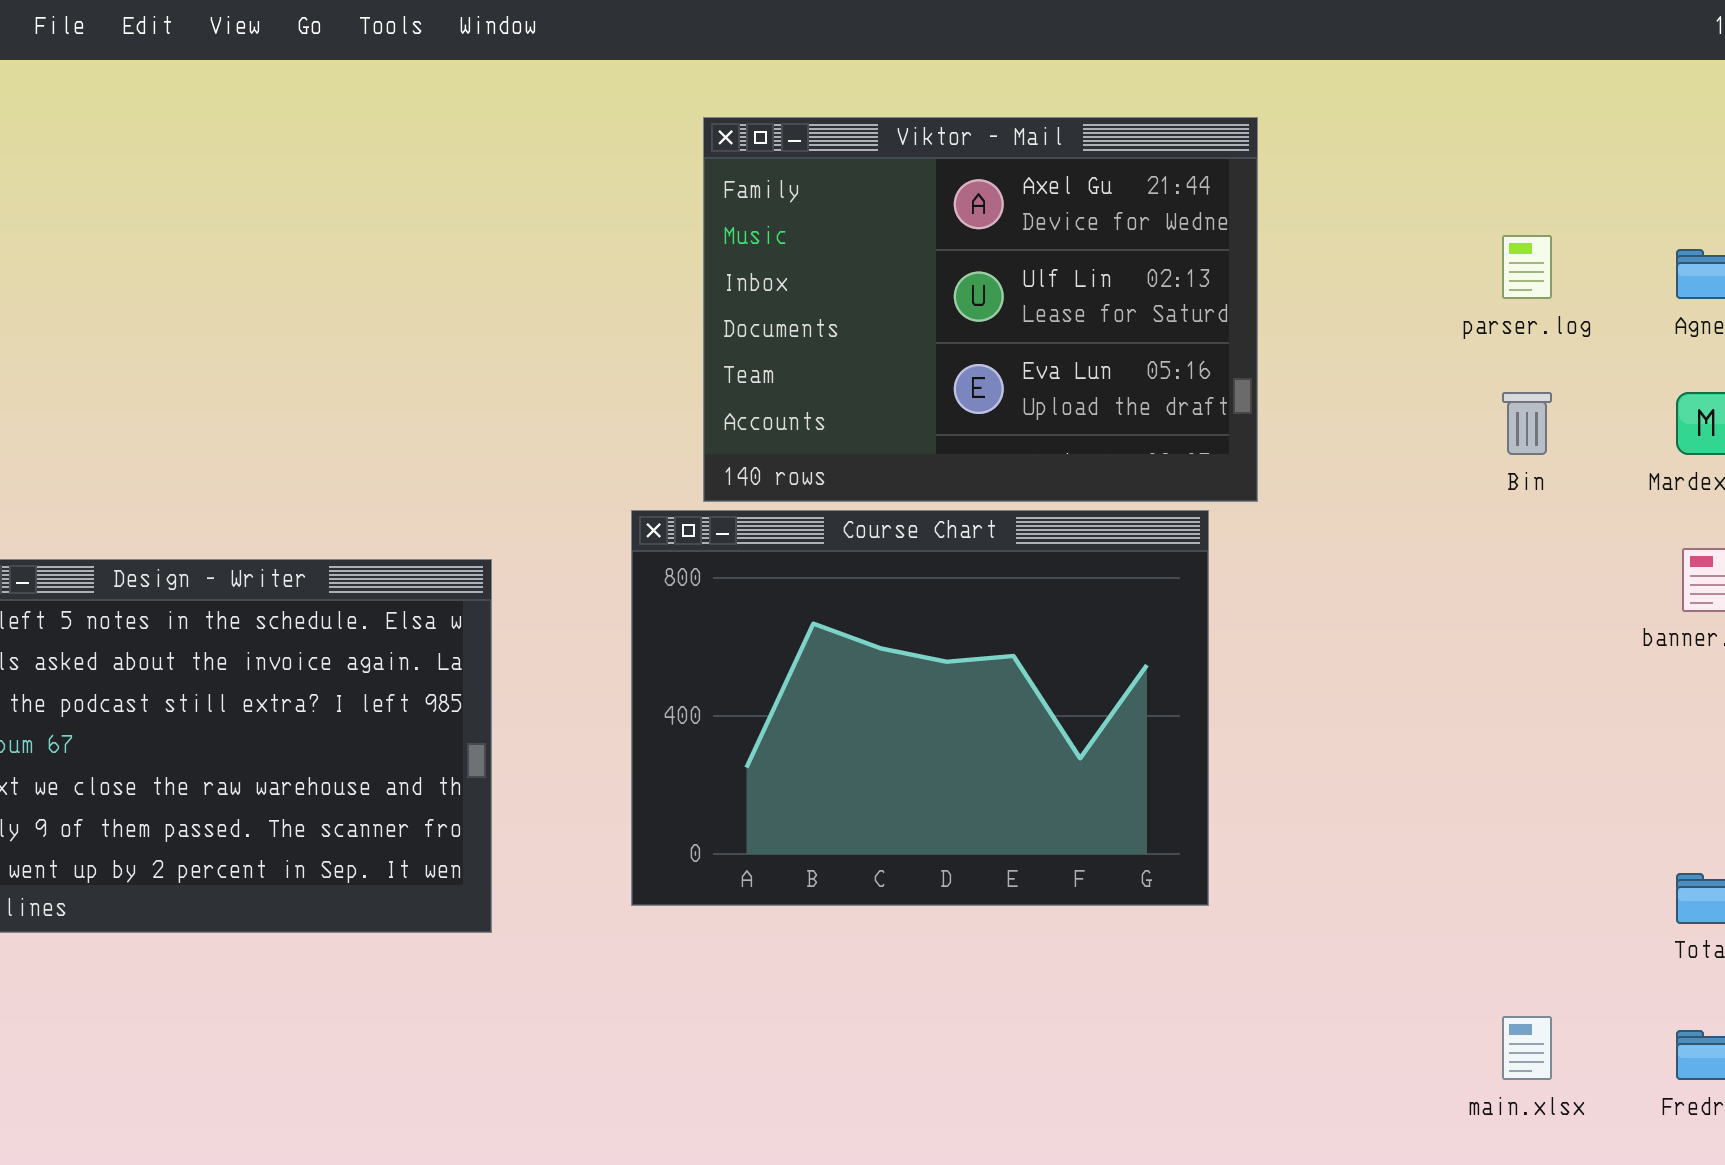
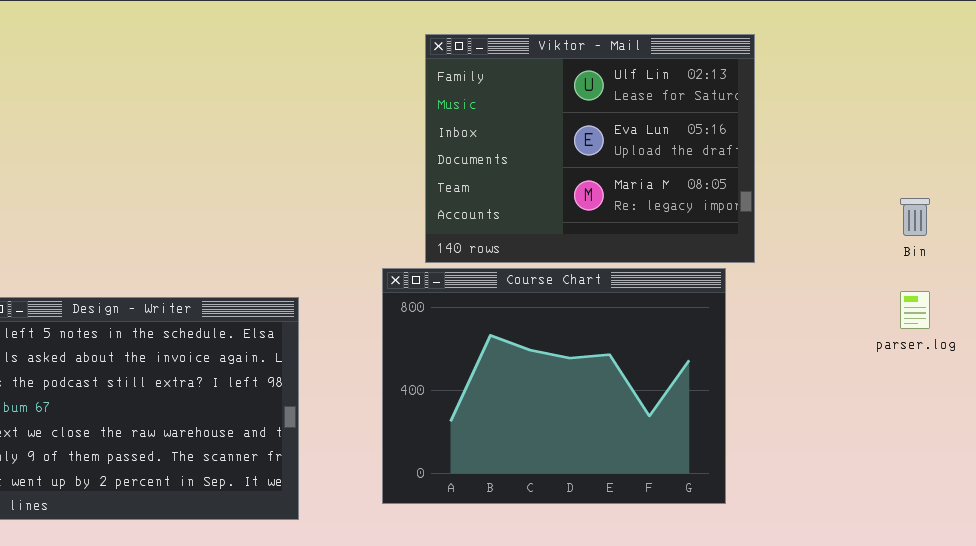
Viktor - Mail: [703,117,1258,502] -> [425,34,755,263], scrolled down 1 row
parser.log: [1502,235,1552,299] -> [900,291,930,329], moved

